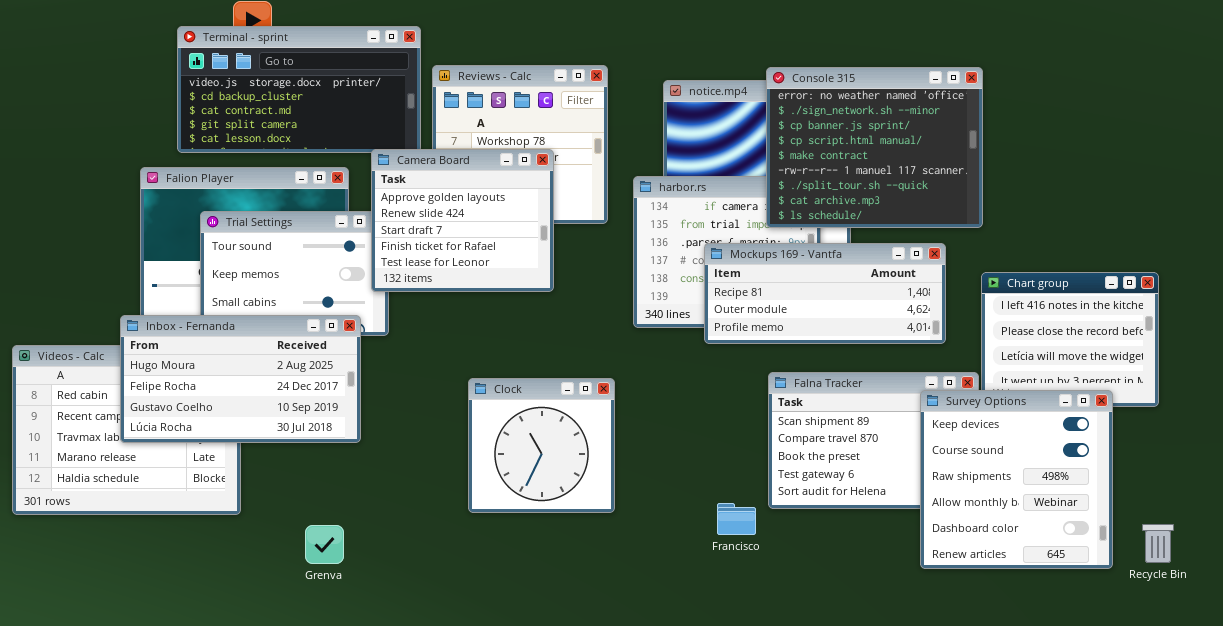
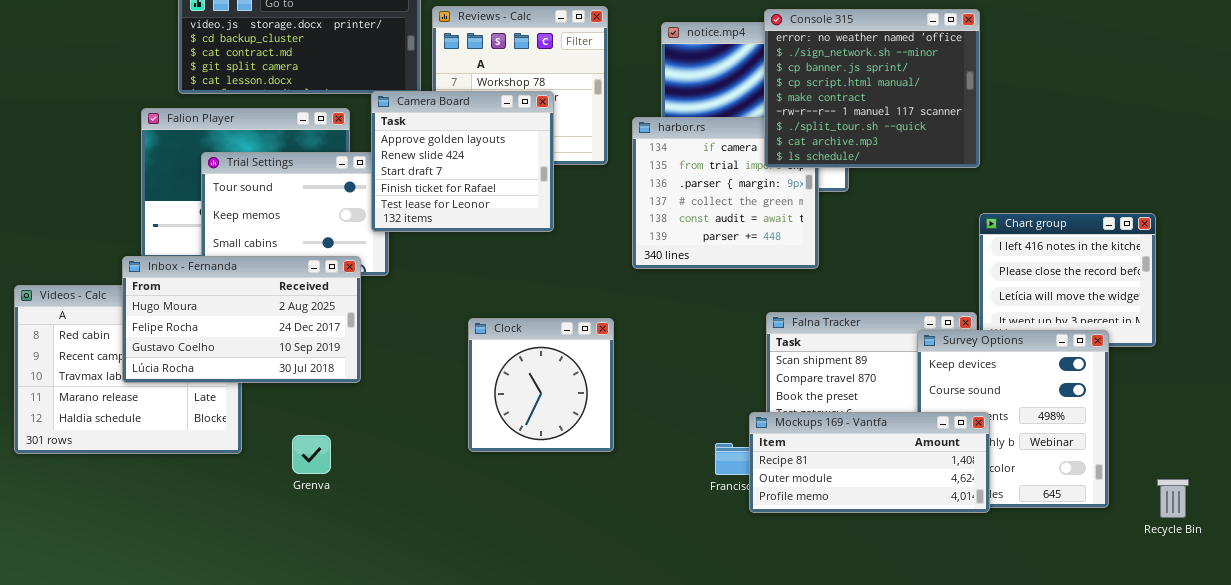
Mockups 169 - Vantfa: [704,243,946,344] -> [749,412,990,513], moved
Recycle Bin: [1142,524,1174,563] -> [1157,479,1189,518], moved
Grenva: [305,525,344,564] -> [292,435,331,474], moved

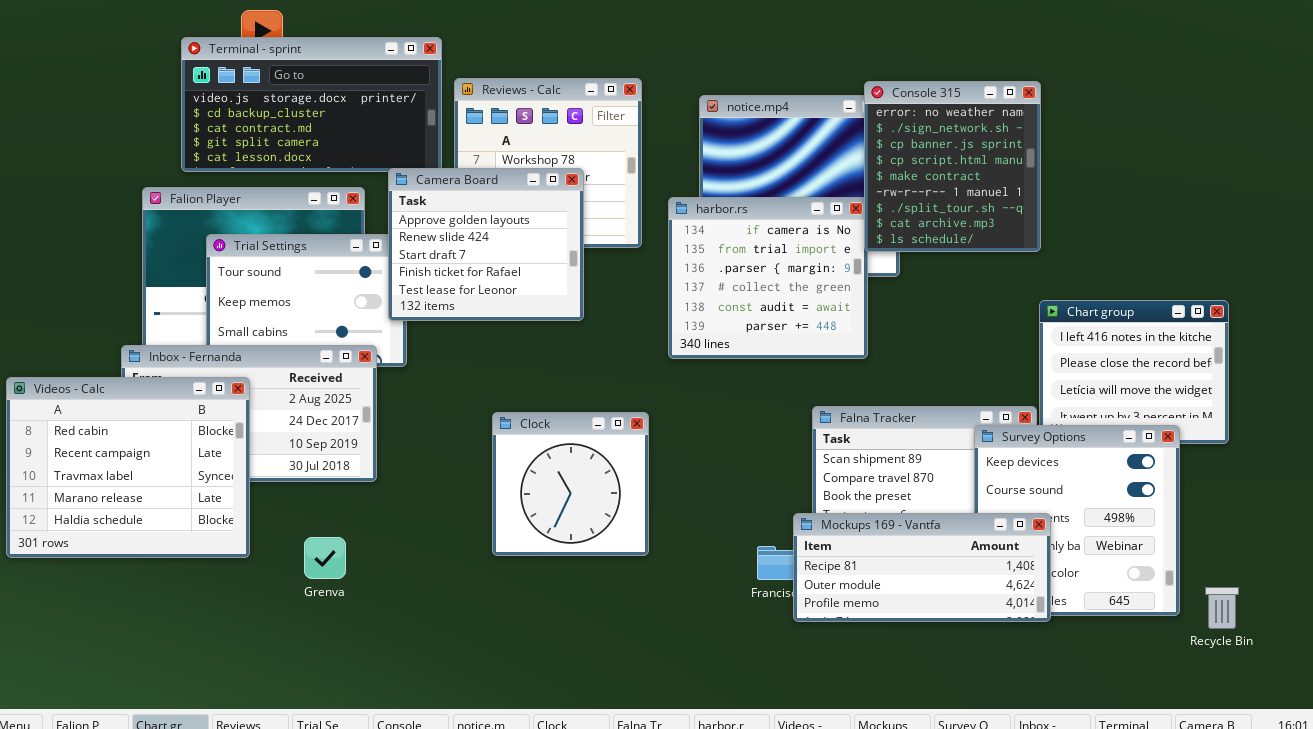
Console 315: [764,9,980,168] -> [864,81,1041,252], resized
Videos - Calc: [14,285,242,454] -> [6,377,250,558], raised
Recycle Bin: [1157,479,1189,518] -> [1205,587,1239,629], moved

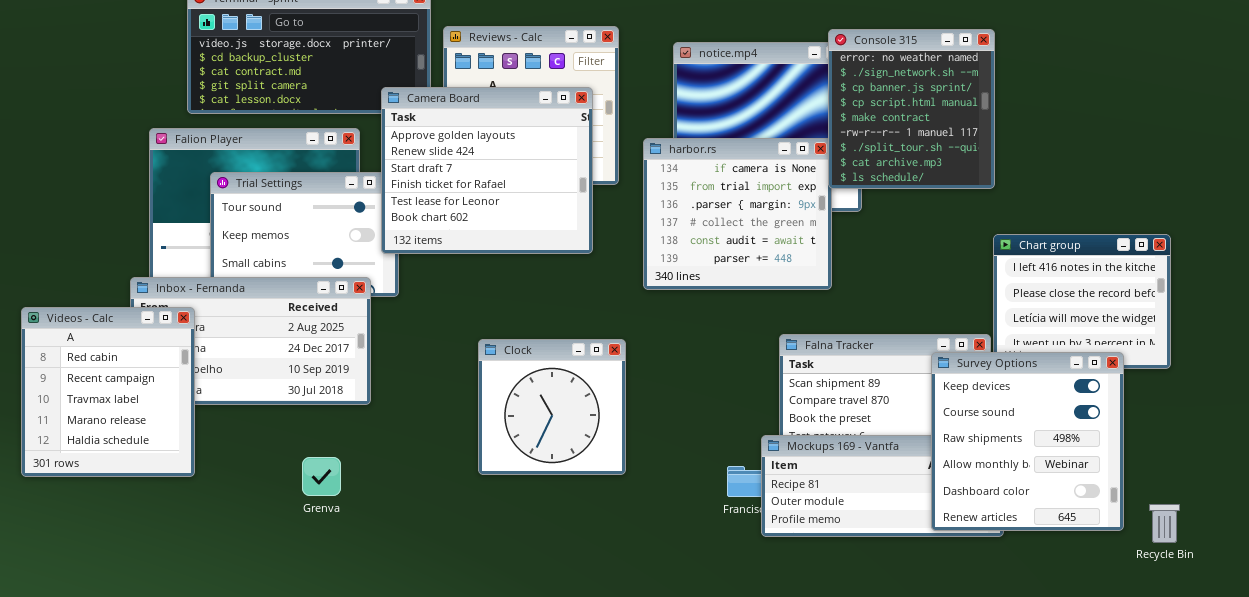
Camera Board: [388,168,584,321] -> [381,87,593,254], resized
Videos - Calc: [6,377,250,558] -> [21,307,195,477], resized
Survey Options: [974,425,1180,616] -> [931,352,1124,531], raised

